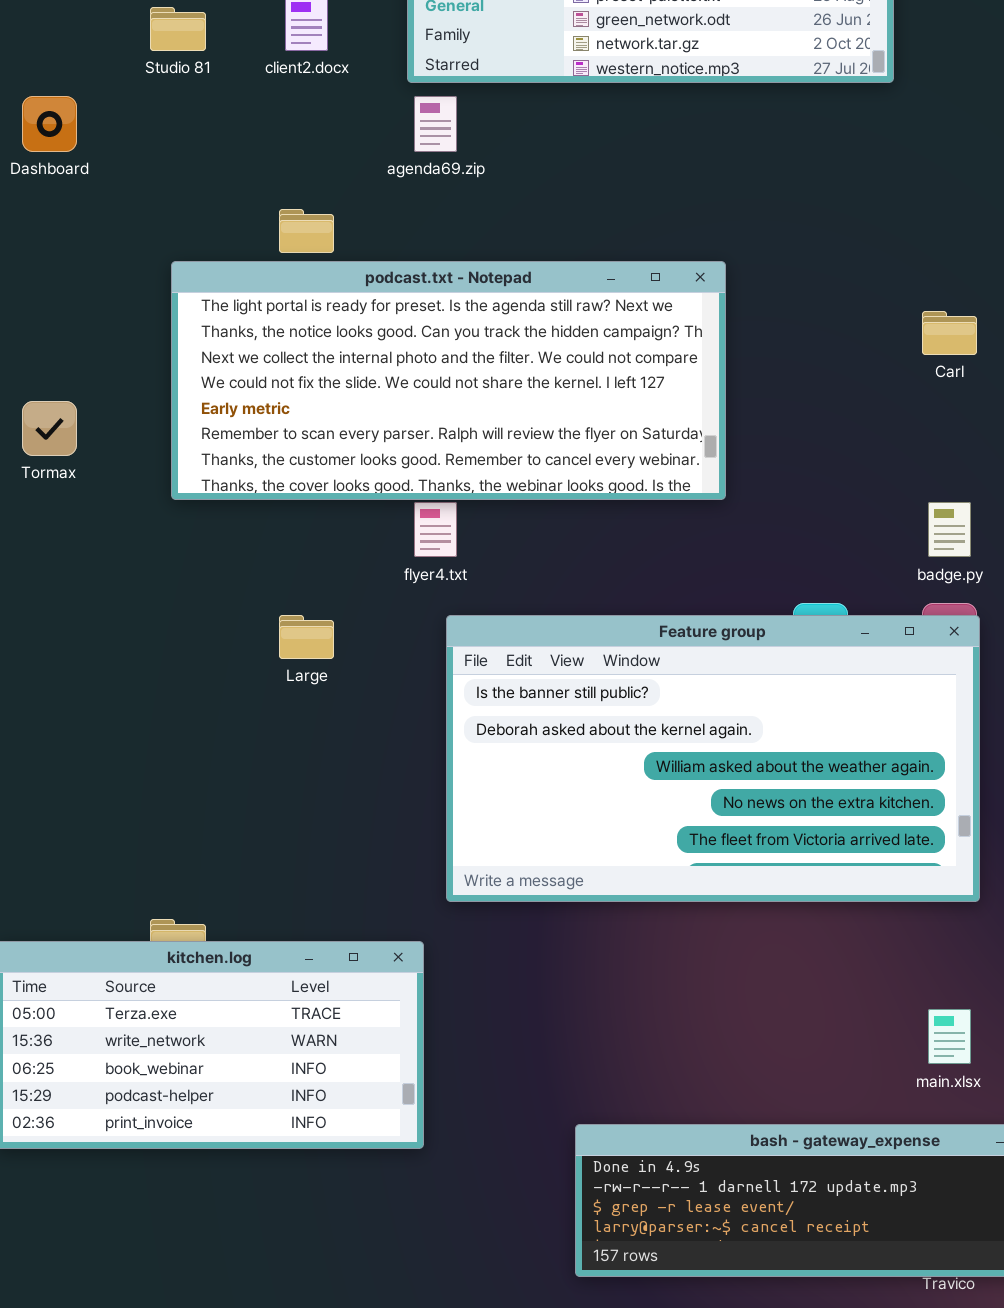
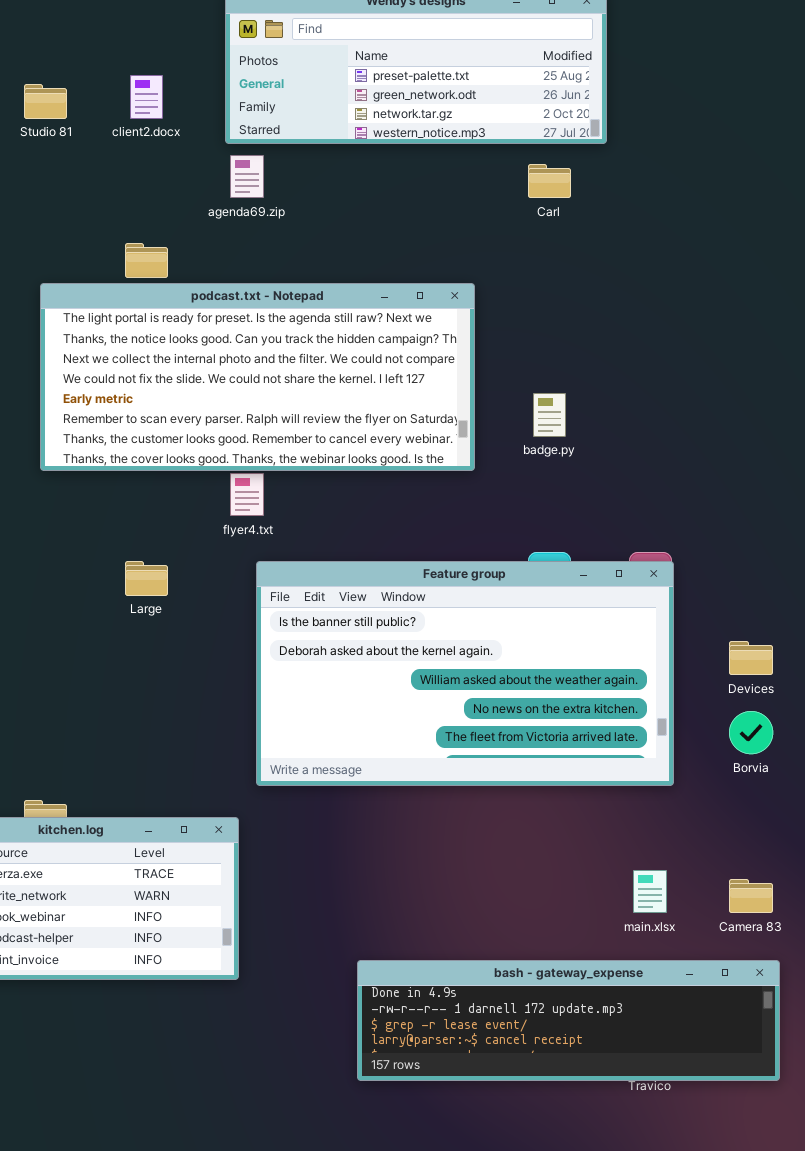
Carl: [922,311,977,355] -> [528,164,571,198], moved
badge.py: [928,502,971,557] -> [533,393,566,437], moved

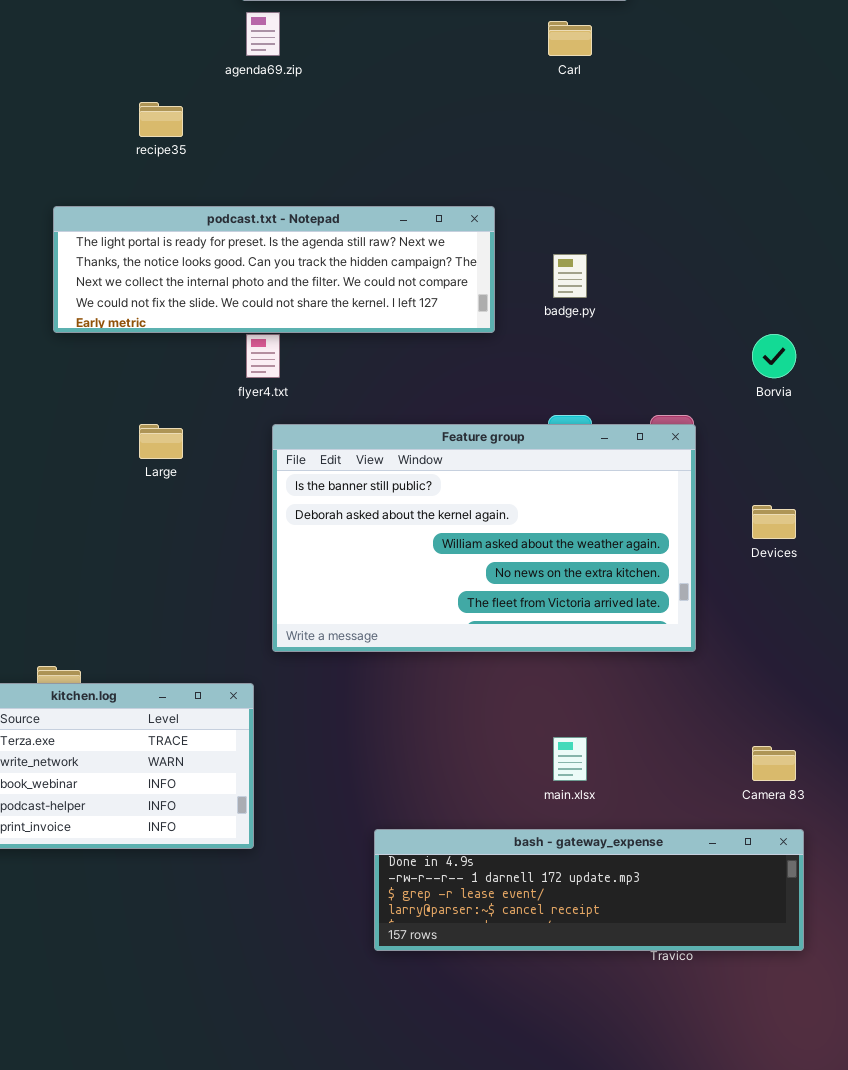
podcast.txt - Notepad: [40,283,475,471] -> [53,206,495,333], resized
Borvia: [729,711,773,754] -> [752,334,796,378], moved
main.xlsx: [633,870,667,913] -> [553,737,587,781], moved

